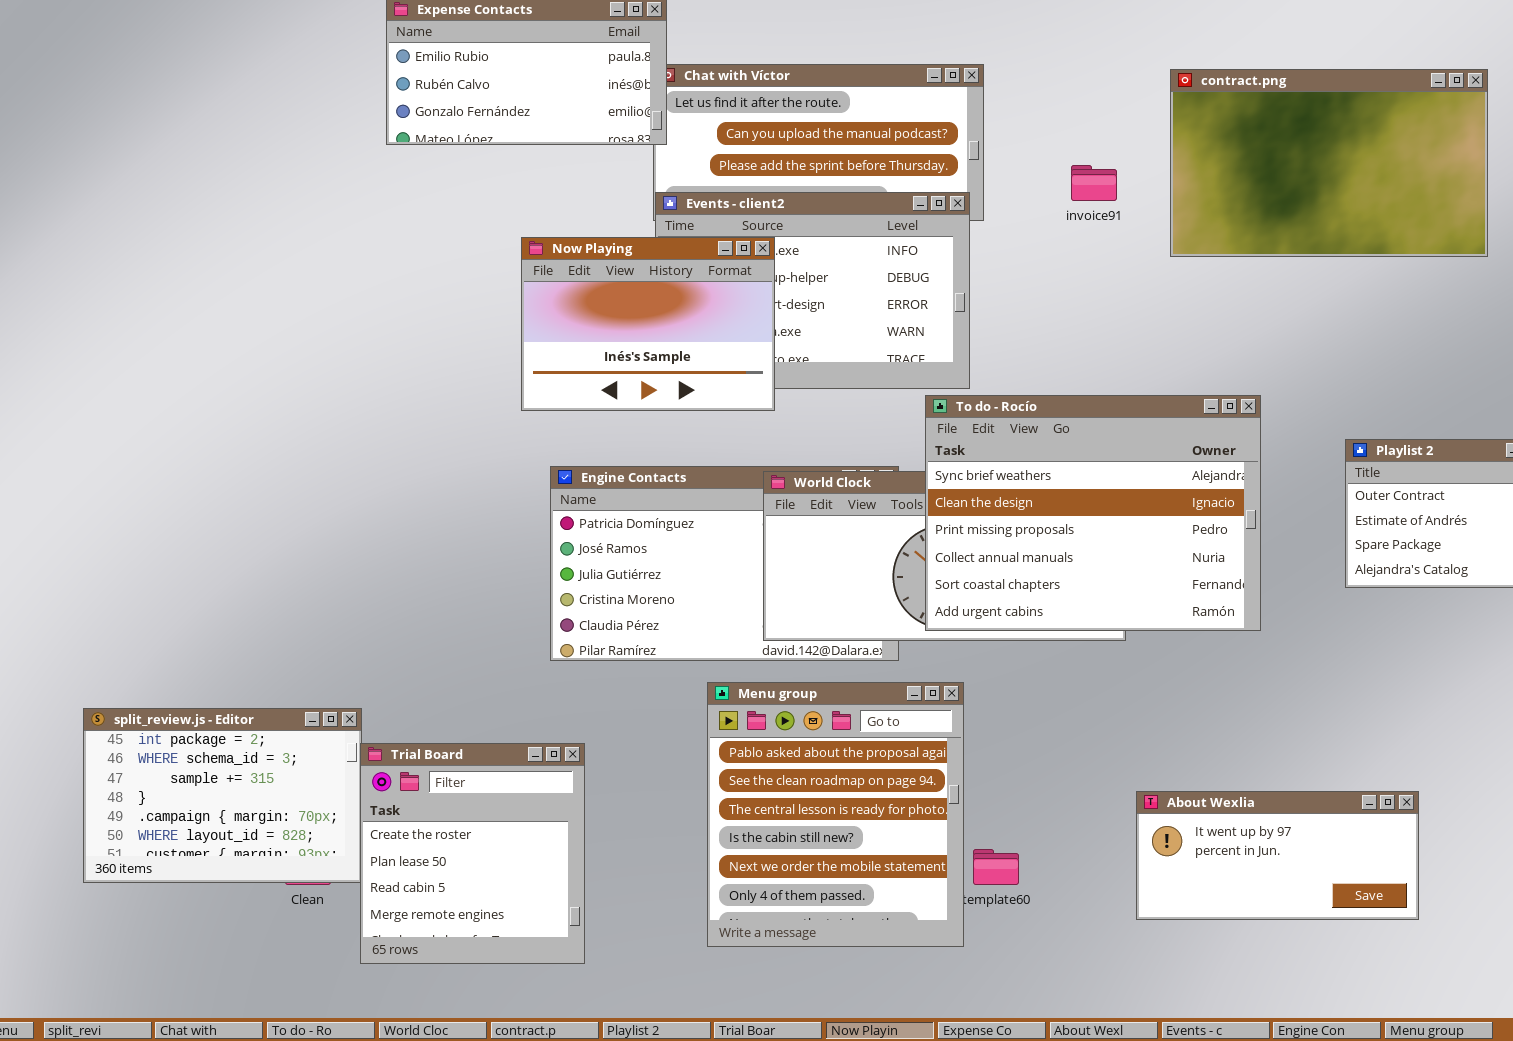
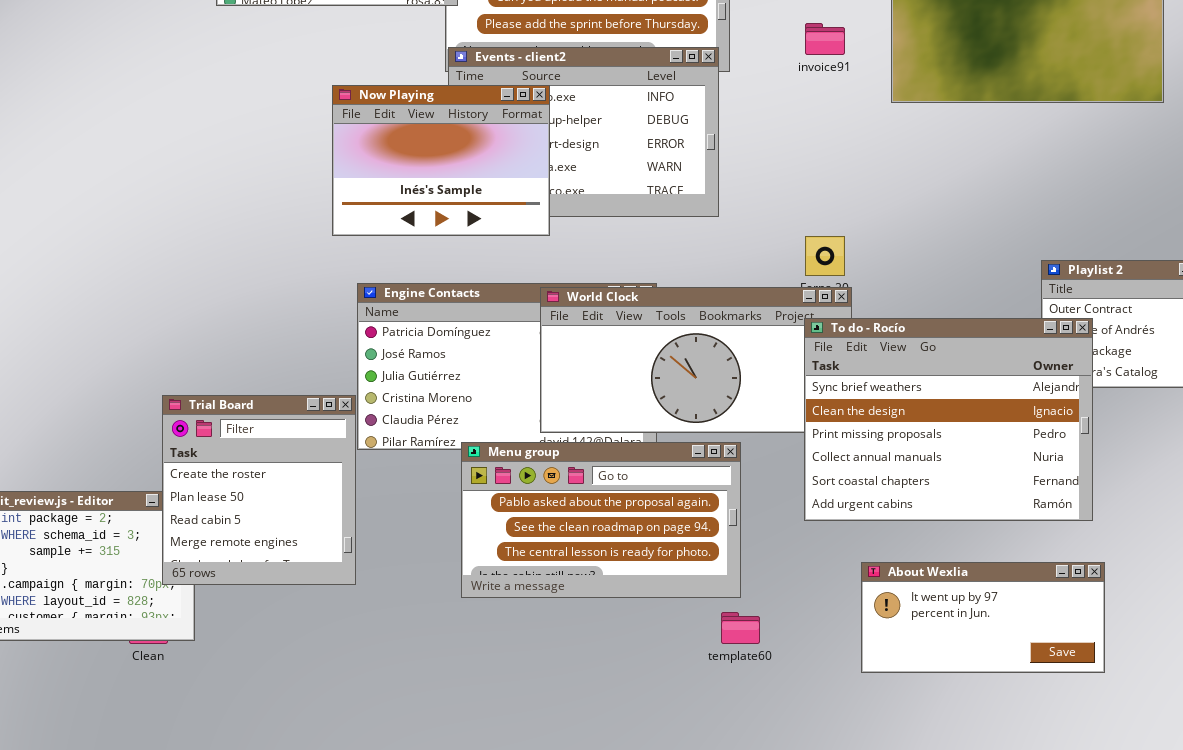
To do - Rocío: [925,395,1261,631] -> [804,318,1093,521], moved
Menu group: [707,682,964,947] -> [461,442,741,598], moved, resized
Trial Board: [360,743,585,964] -> [162,395,356,585], moved

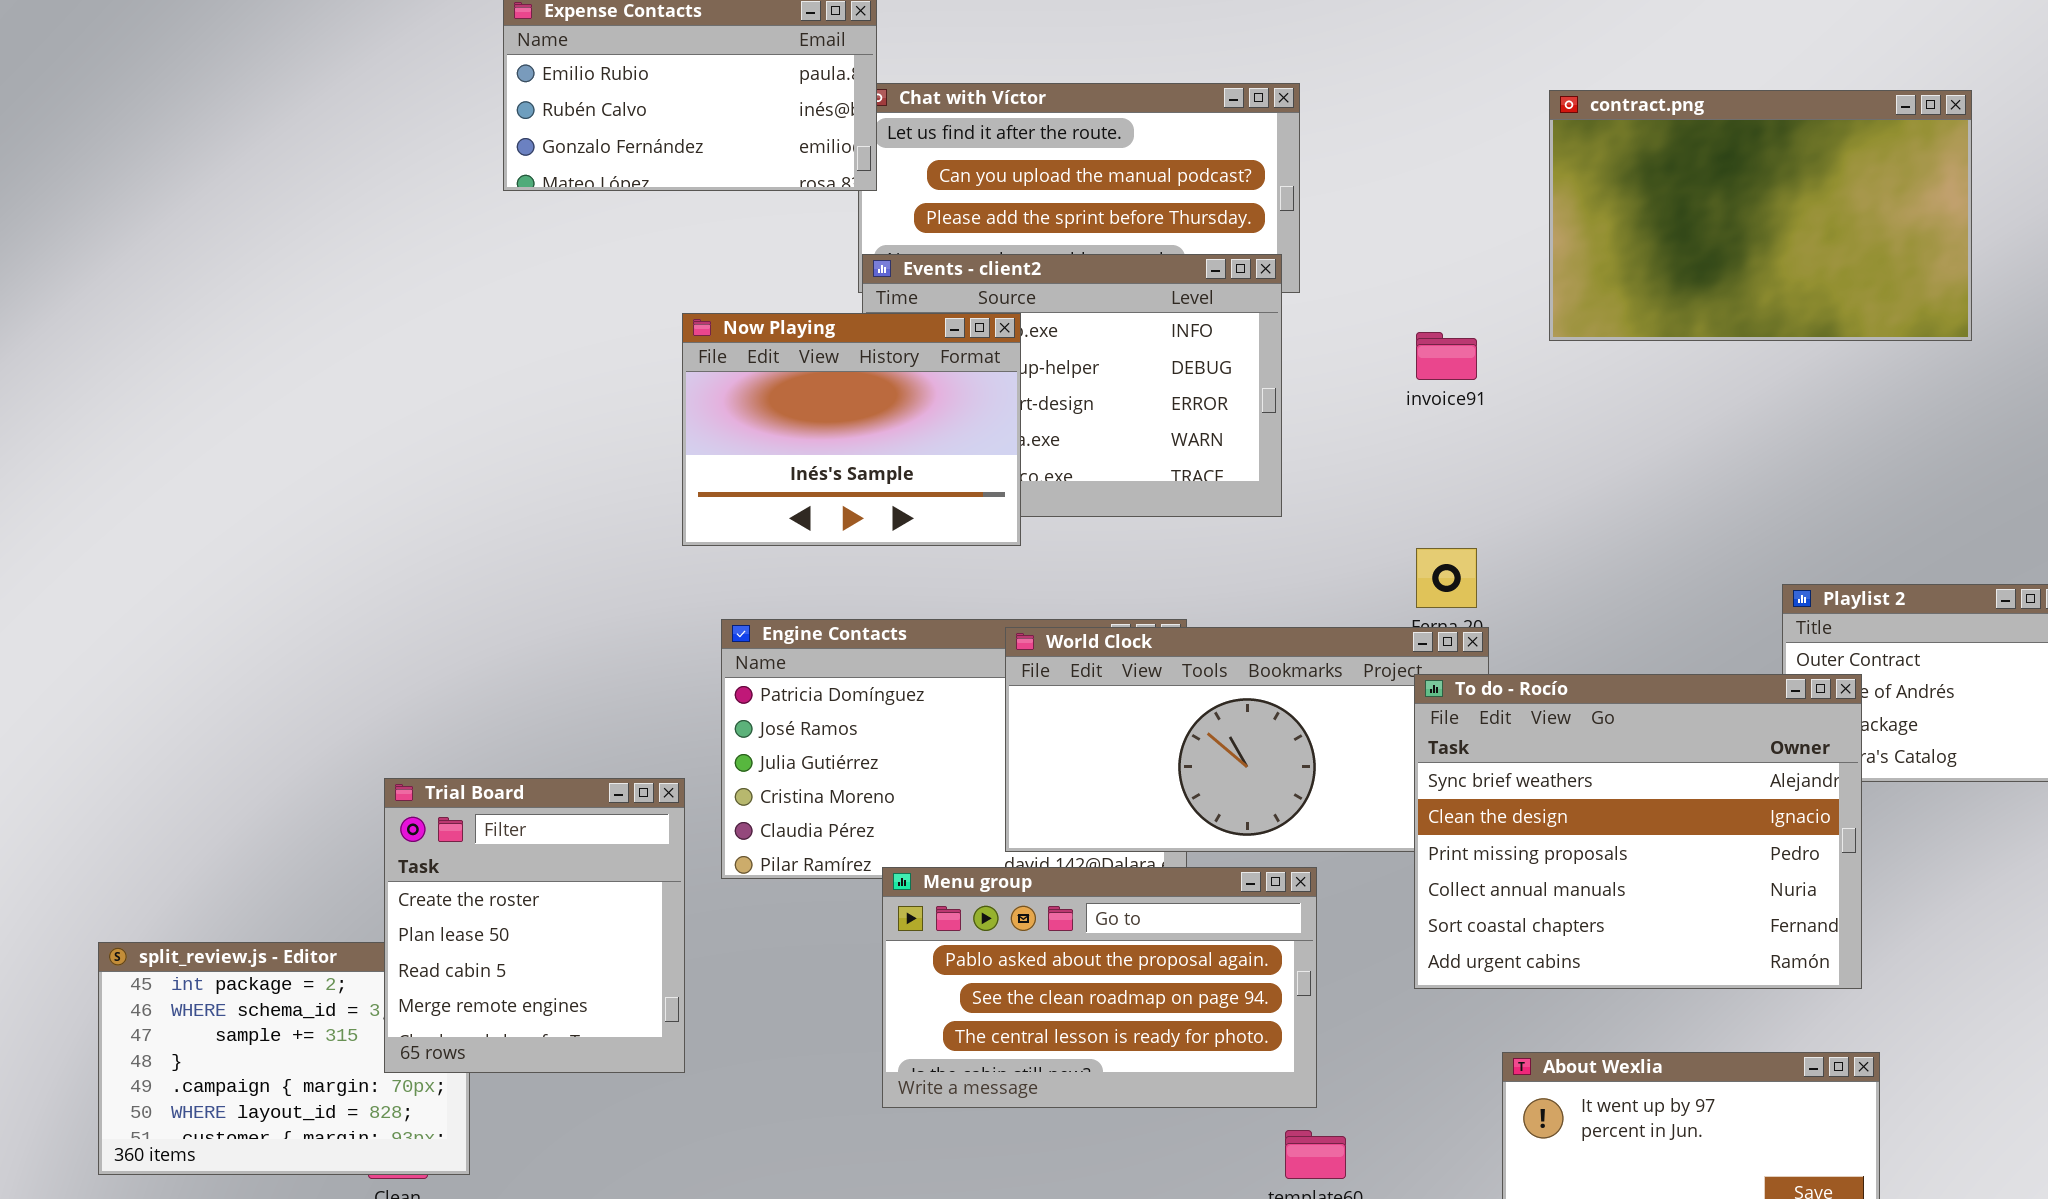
invoice91: [805,23,845,55] -> [1416,332,1477,380], moved
Trial Board: [162,395,356,585] -> [384,778,685,1073], moved

